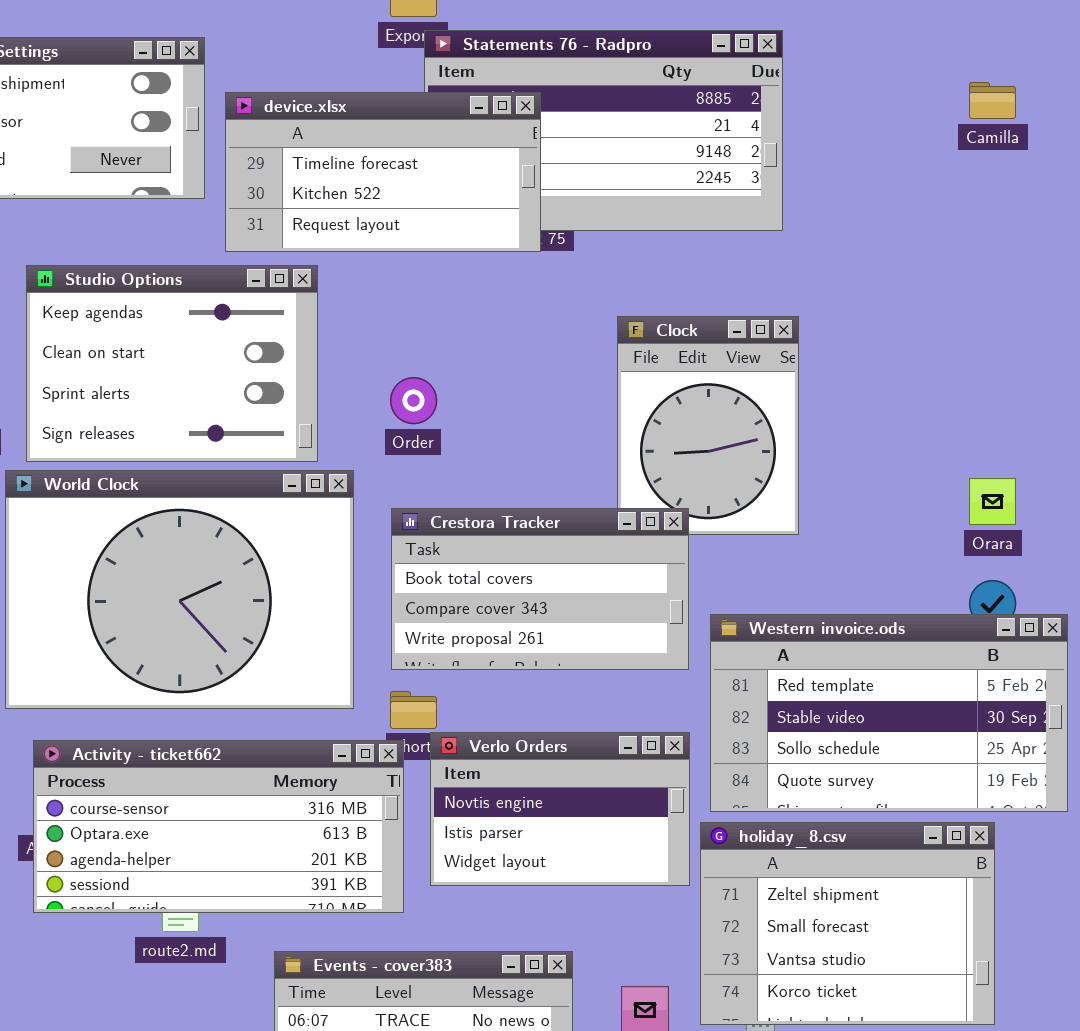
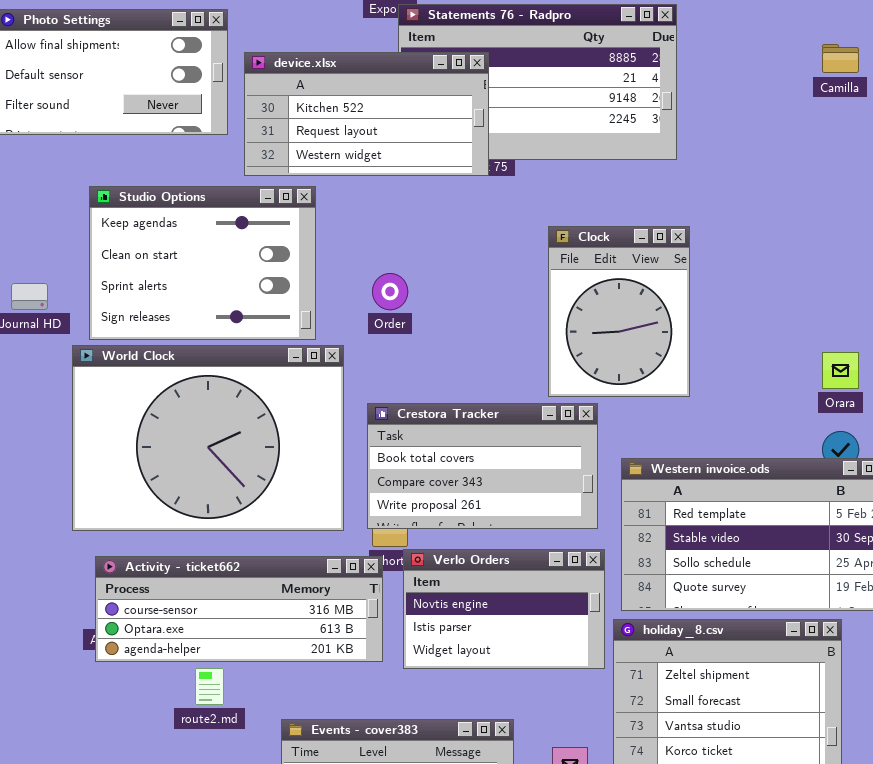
device.xlsx: [225,92,541,252] -> [244,52,489,176], scrolled down 1 row
Crestora Tracker: [391,508,689,670] -> [367,403,598,529], moved
Activity - ticket662: [33,740,404,913] -> [95,556,383,662], resized

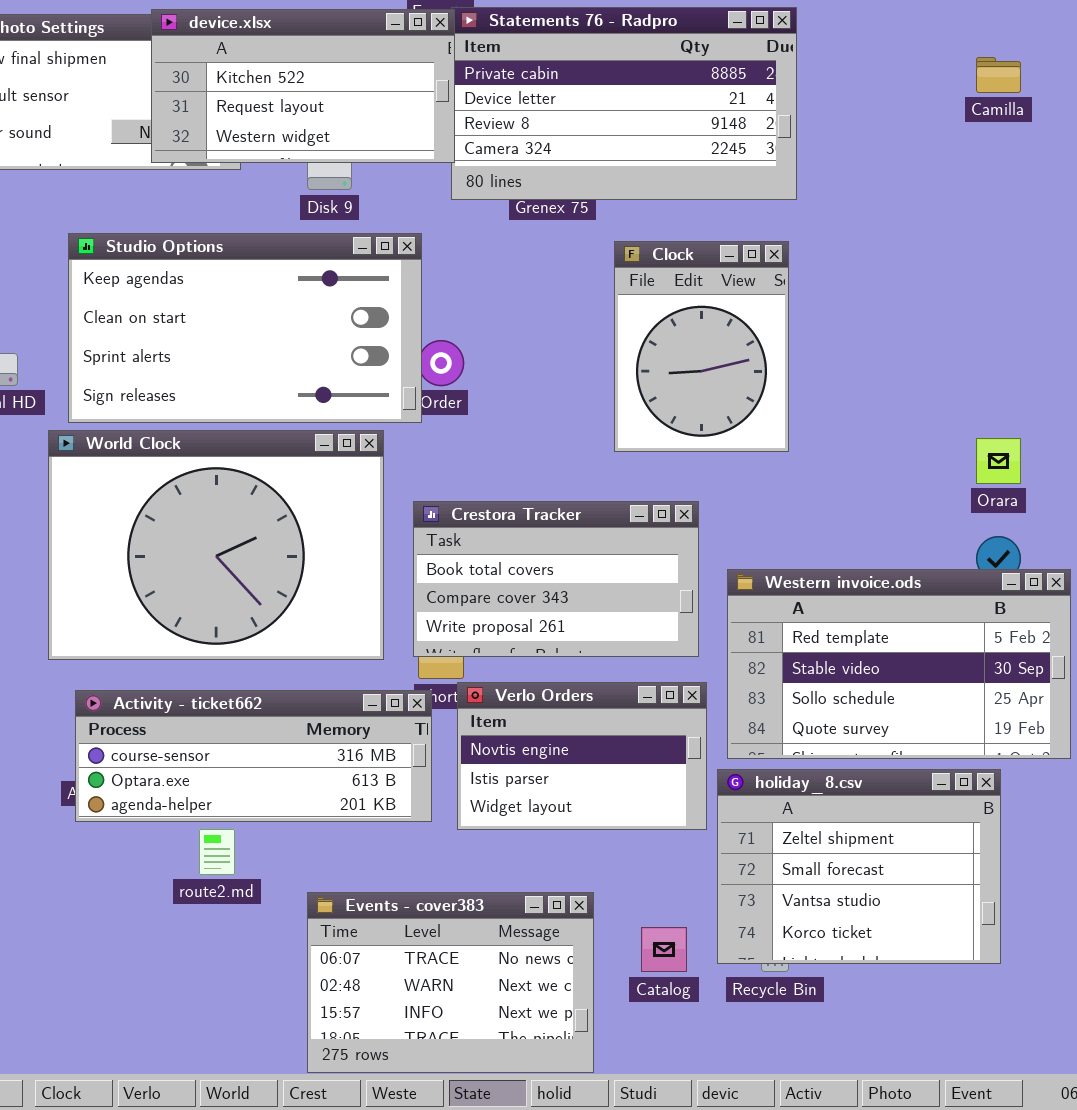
device.xlsx: [244,52,489,176] -> [151,9,455,163], moved
Studio Options: [89,186,316,340] -> [68,233,422,423], resized
Clock: [548,226,690,397] -> [614,241,789,452], moved

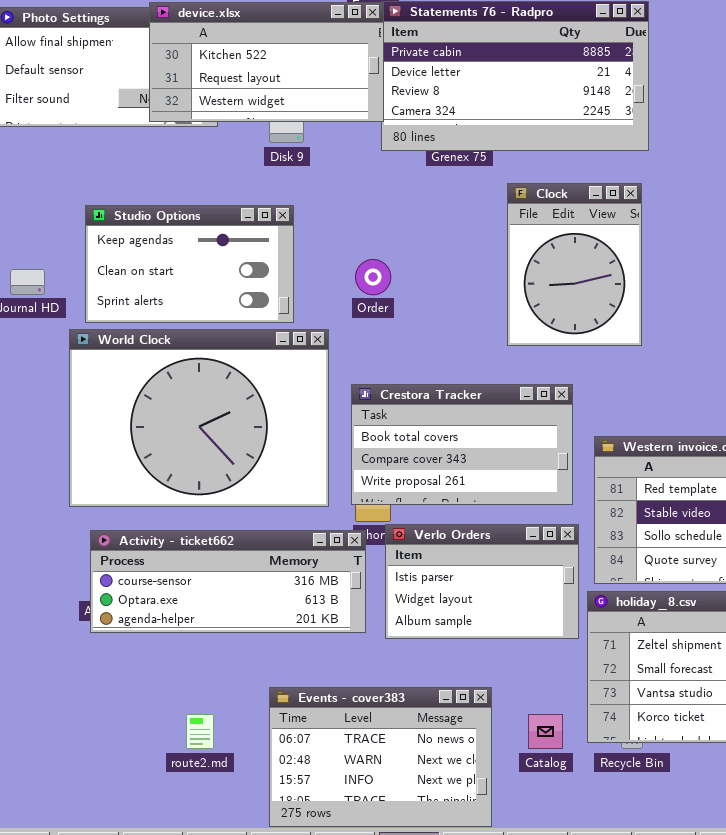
Studio Options: [68,233,422,423] -> [85,205,294,323], resized
Verlo Orders: [457,682,707,830] -> [385,524,579,639], scrolled down 1 row
route2.md: [199,829,235,875] -> [186,714,214,749], moved

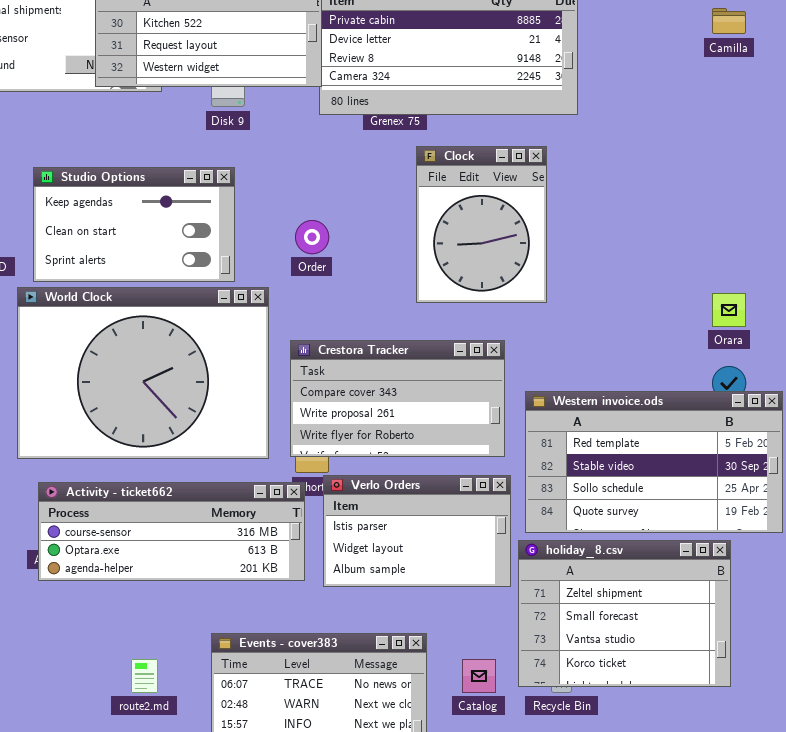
Clock: [507,183,642,346] -> [416,146,547,303], moved
Crestora Tracker: [351,384,573,505] -> [290,340,505,457], scrolled down 1 row

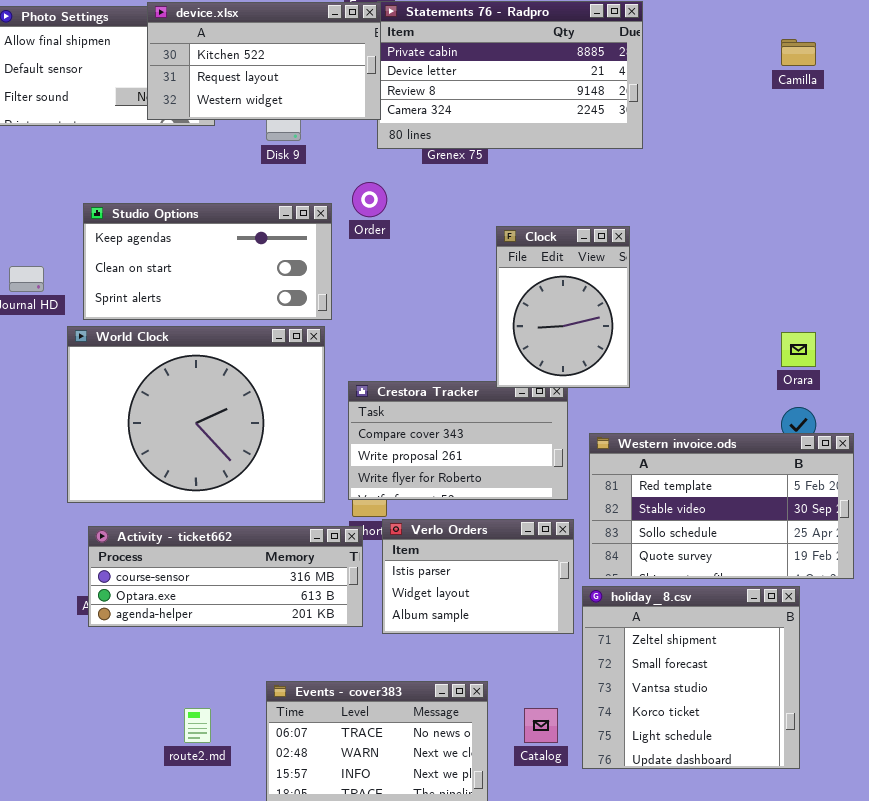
Clock: [416,146,547,303] -> [496,226,630,388], moved
Studio Options: [33,167,235,282] -> [83,203,332,320], resized
Order: [295,220,329,254] -> [352,182,387,217], moved
holiday_8.csv: [518,540,731,687] -> [582,586,800,769], resized

